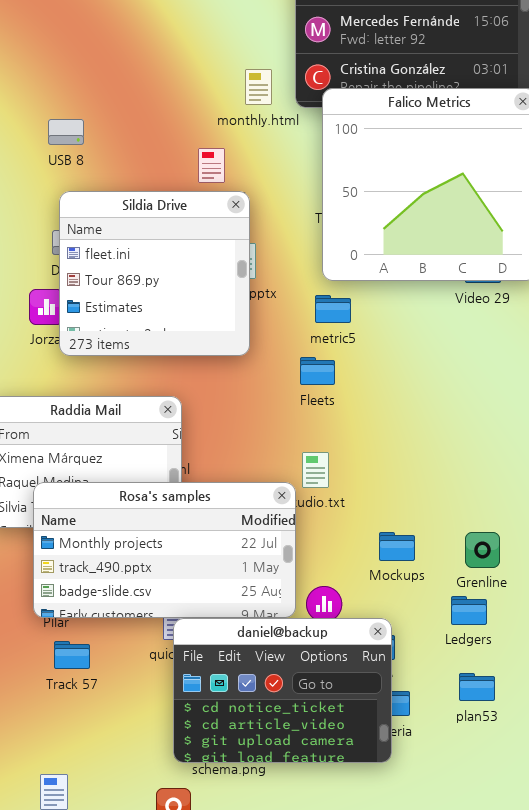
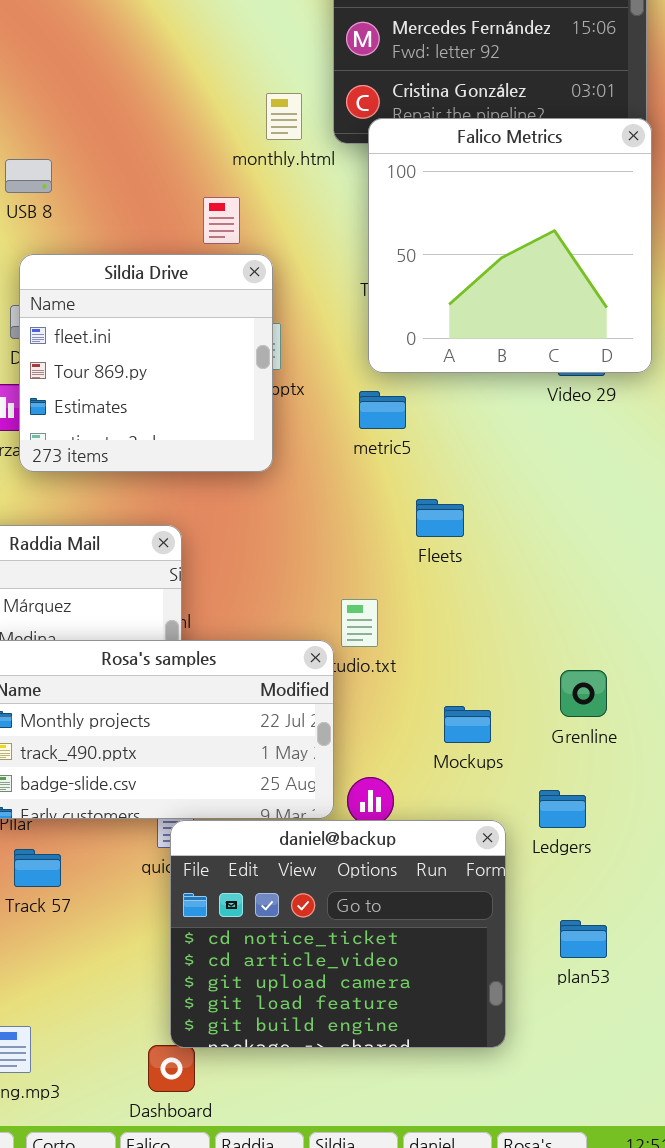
Fleets: [300,357,335,385] -> [416,499,464,537], moved
Grenline: [465,532,500,568] -> [560,670,607,717], moved
daniel@backup: [173,618,392,763] -> [170,820,506,1048], resized
plan53: [459,673,495,701] -> [560,920,607,958], moved

